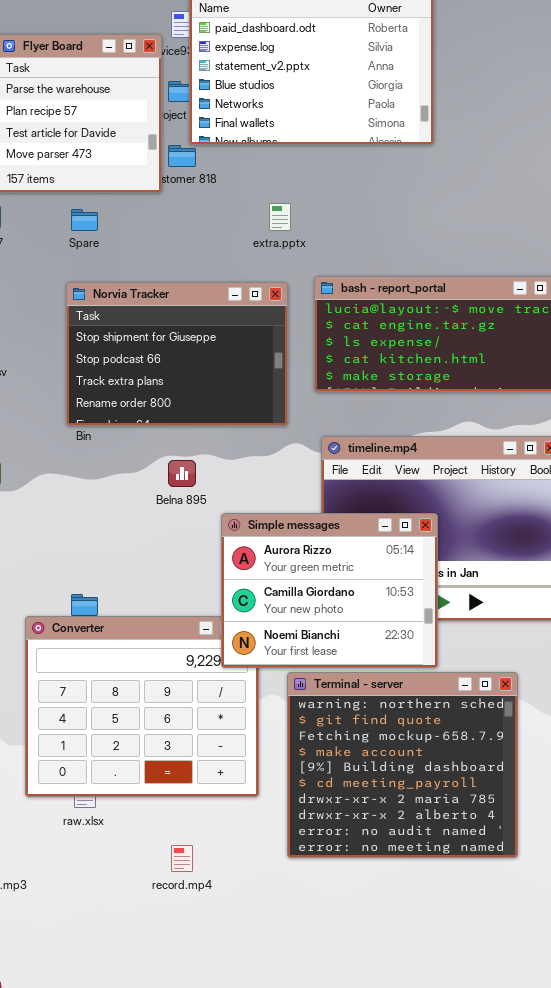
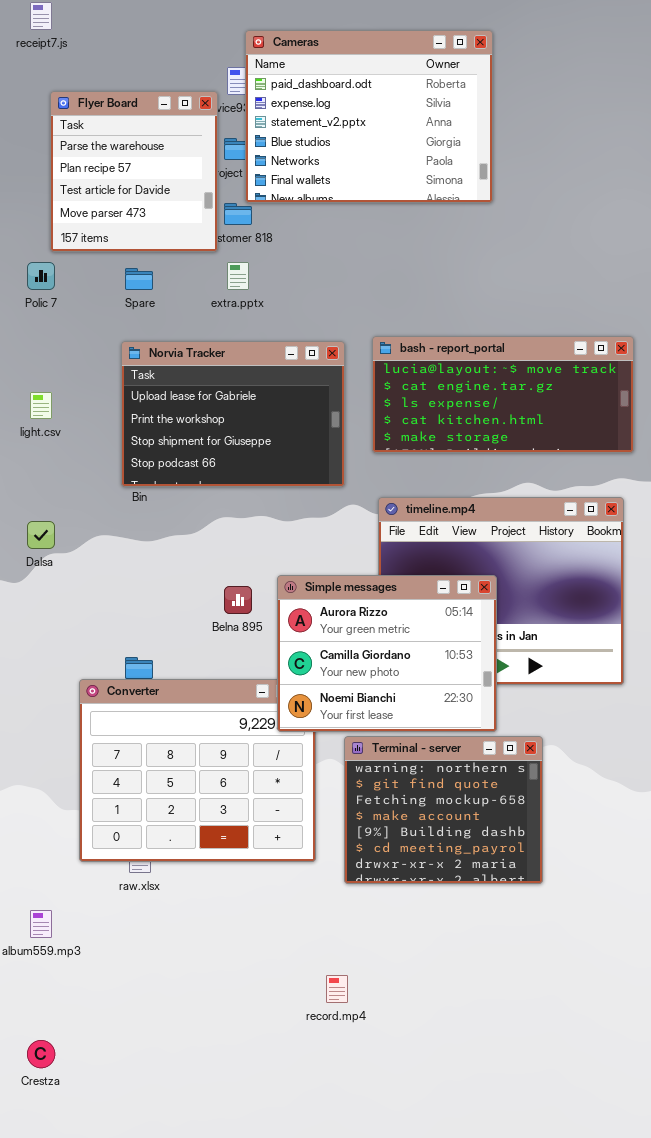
extra.pptx: [269,203,291,231] -> [227,262,249,290], moved
Norvia Tracker: [66,282,288,426] -> [121,341,345,487], scrolled up 2 rows
Belna 895: [168,460,196,487] -> [224,586,252,614], moved
Terminal - server: [287,672,518,858] -> [344,736,543,884], resized
record.mp4: [171,845,193,872] -> [326,975,348,1003], moved

